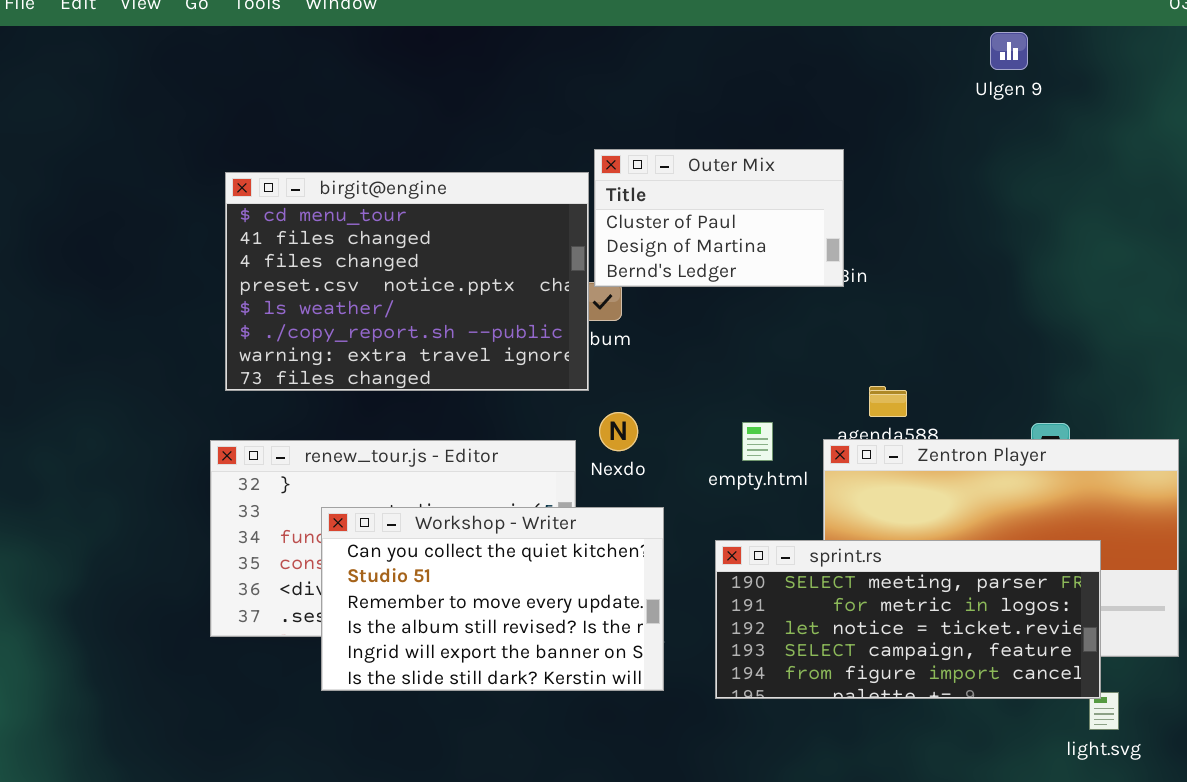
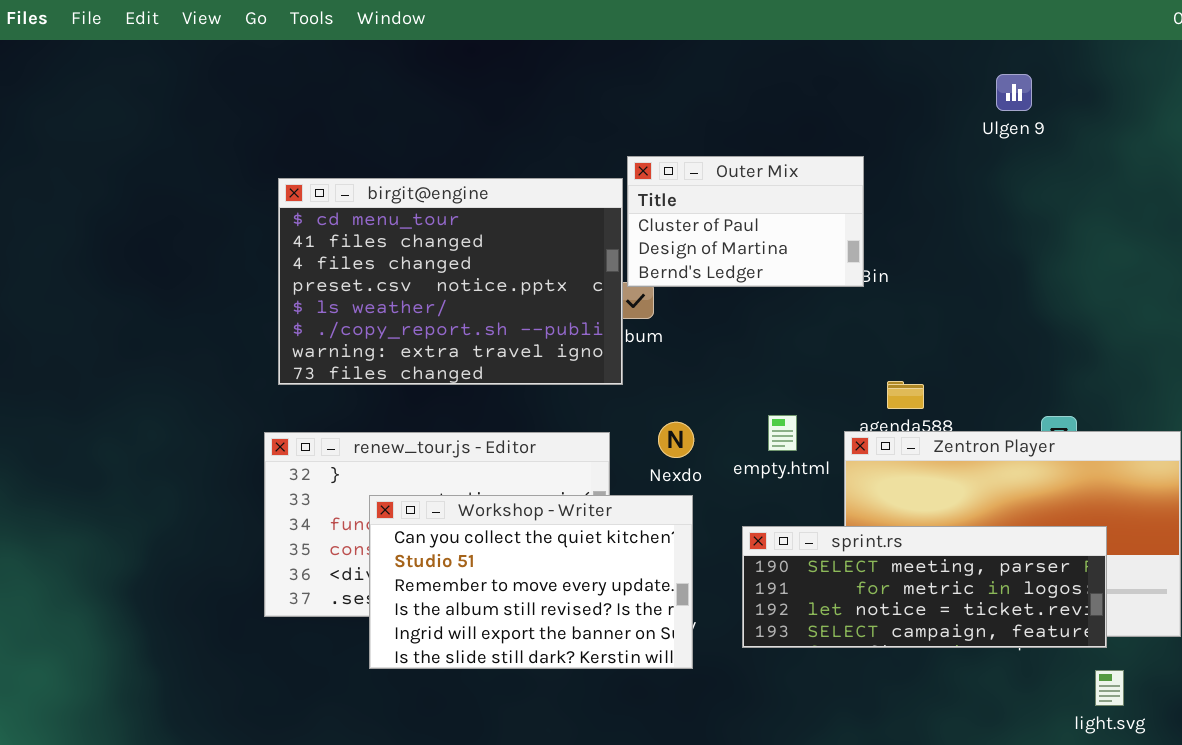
Ulgen 9: [990,32,1028,70] -> [996,74,1032,111], moved
Nexdo: [599,412,638,451] -> [658,422,694,458], moved
sprint.rs: [715,540,1101,699] -> [742,526,1107,648], resized

